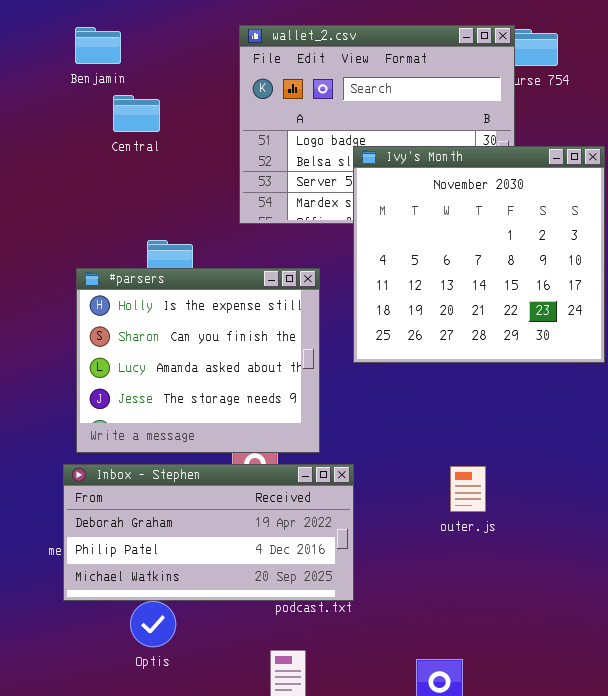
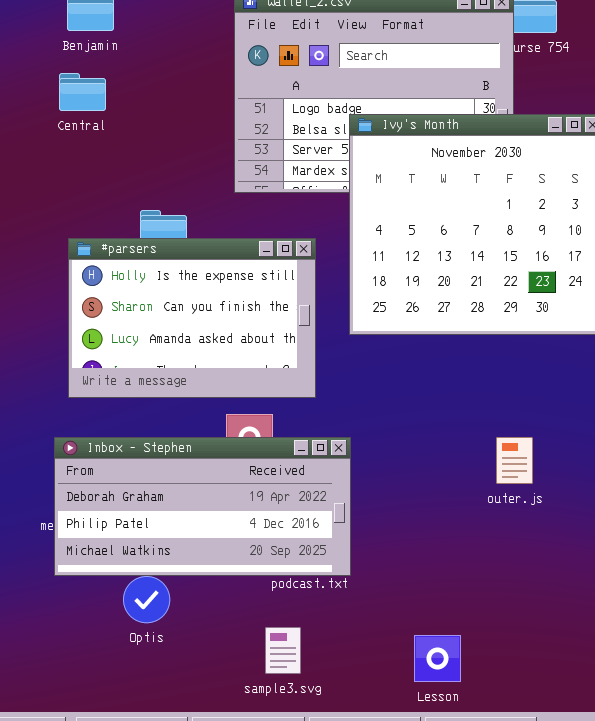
Central: [113,95,160,132] -> [59,73,106,111], moved
#parsers: [76,268,320,453] -> [68,238,316,398], resized
outer.js: [450,466,486,512] -> [496,437,533,484], moved

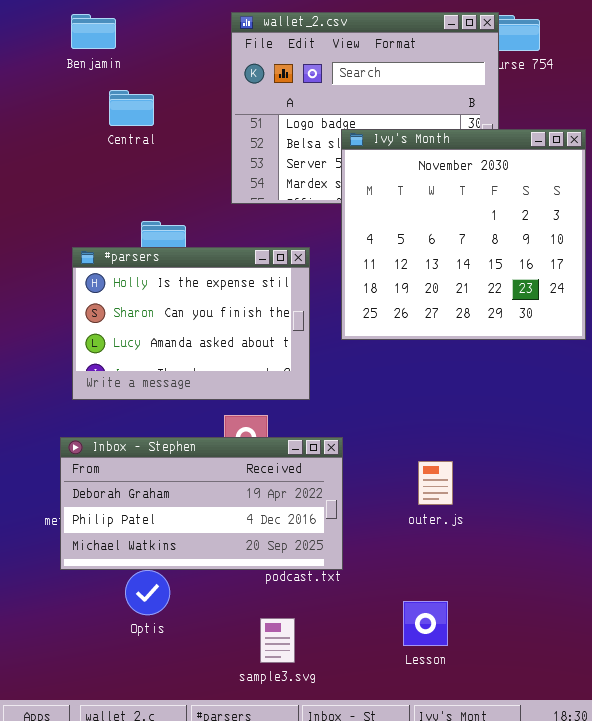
Central: [59,73,106,111] -> [109,90,154,126], moved
outer.js: [496,437,533,484] -> [418,461,453,505], moved
Lesson: [414,635,461,682] -> [403,601,448,646], moved

